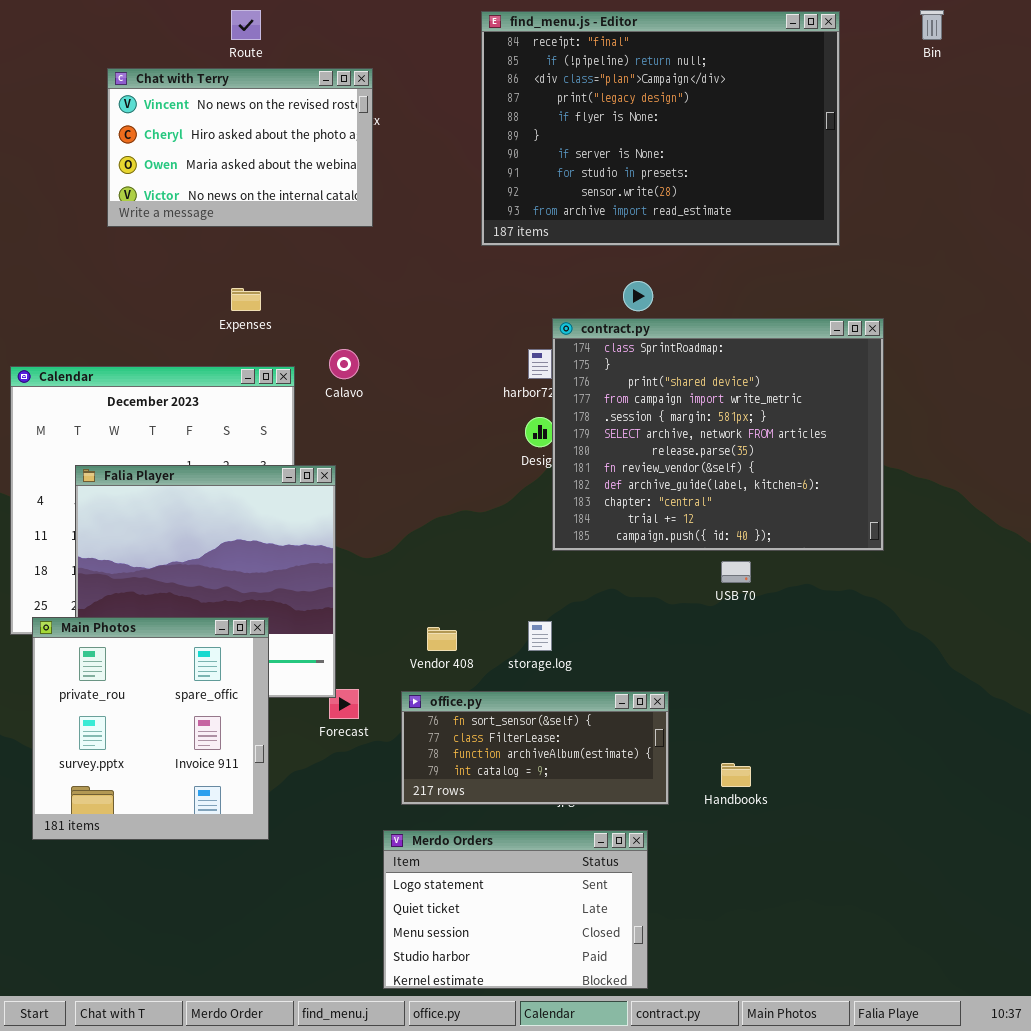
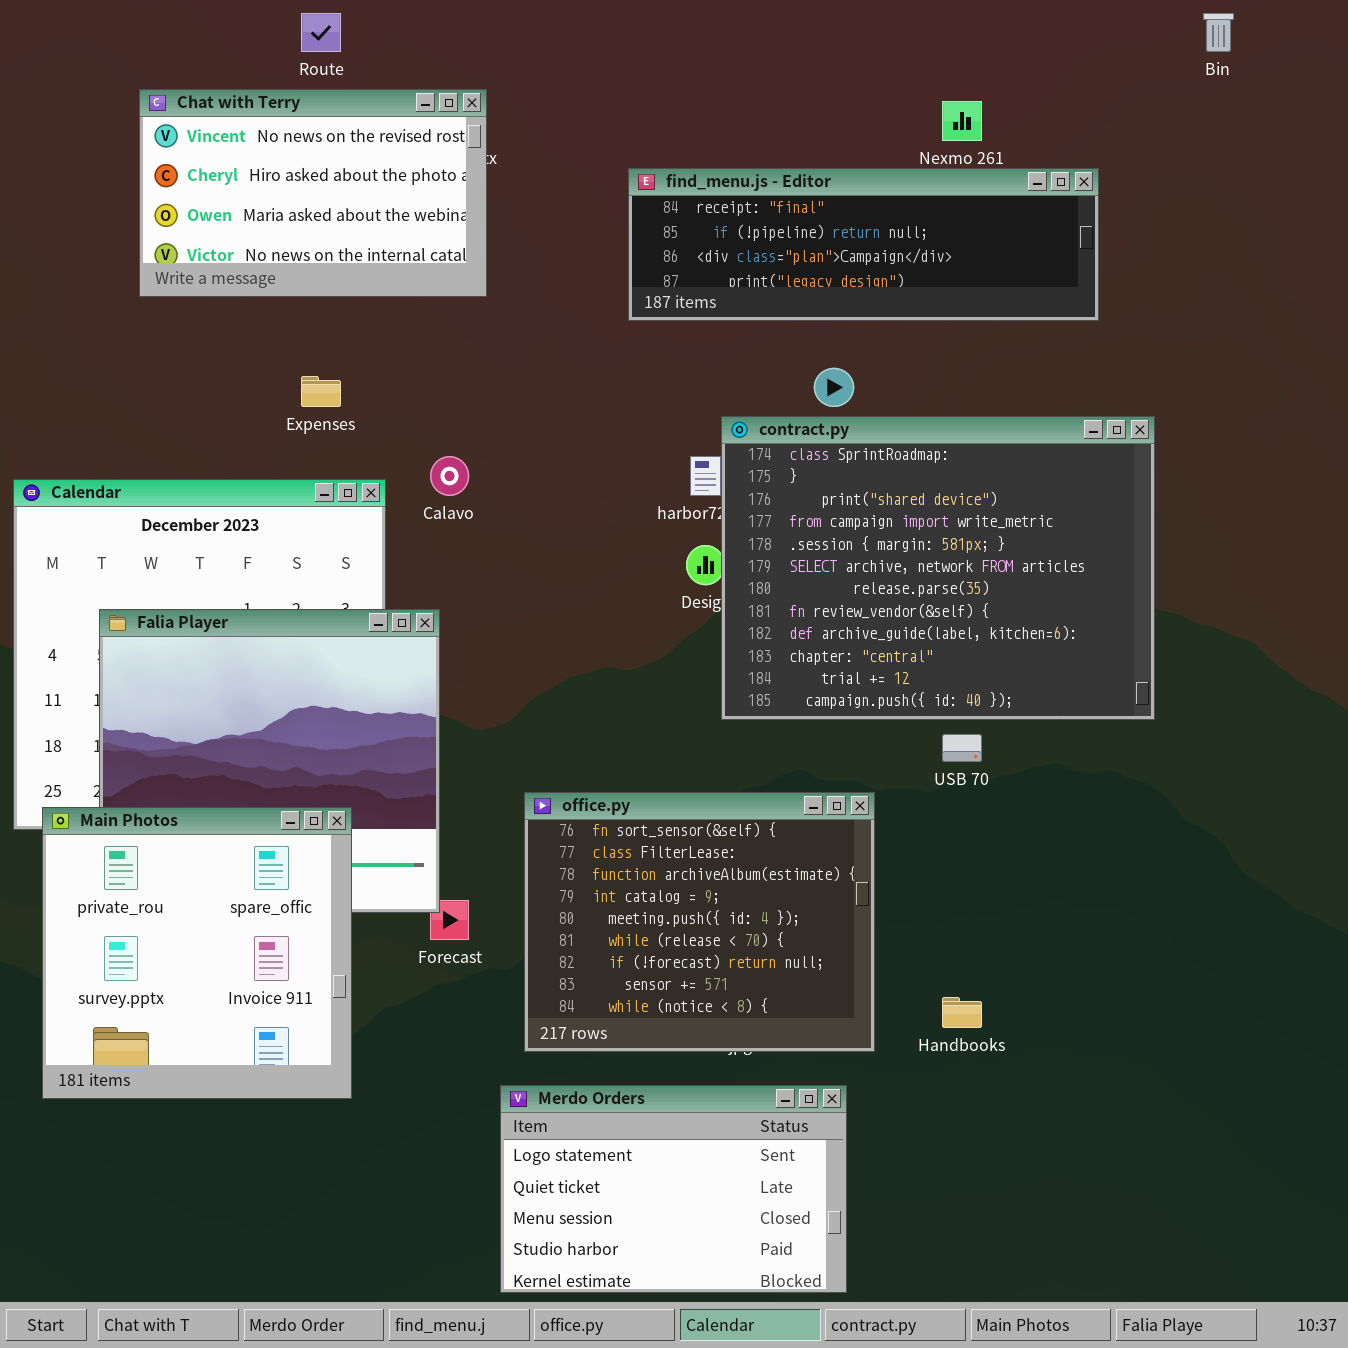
find_menu.js - Editor: [481,11,840,246] -> [628,168,1099,321], resized
office.py: [401,691,669,805] -> [524,792,875,1052], resized

